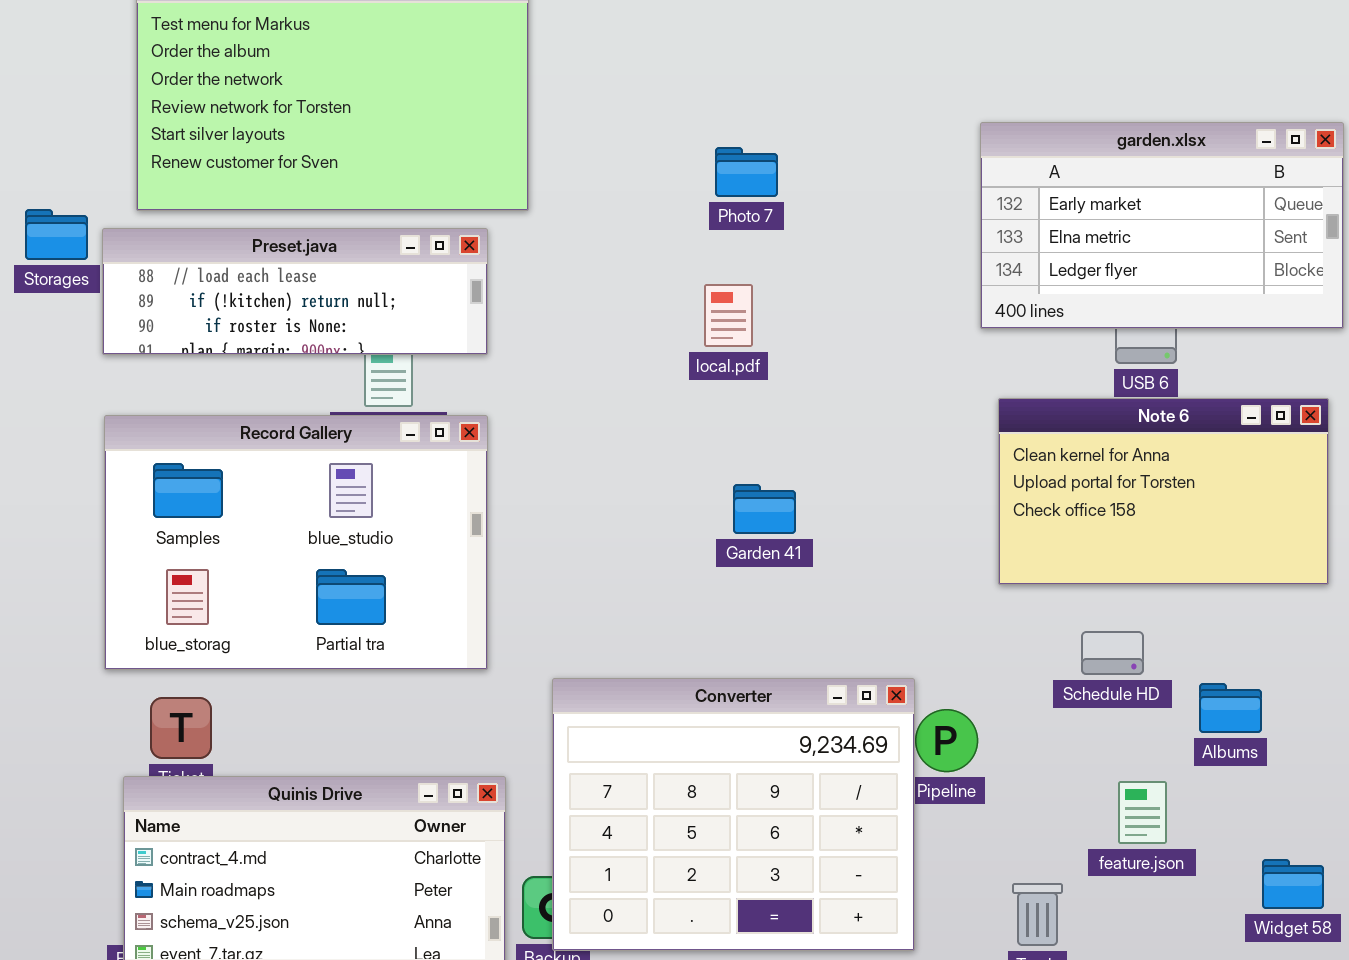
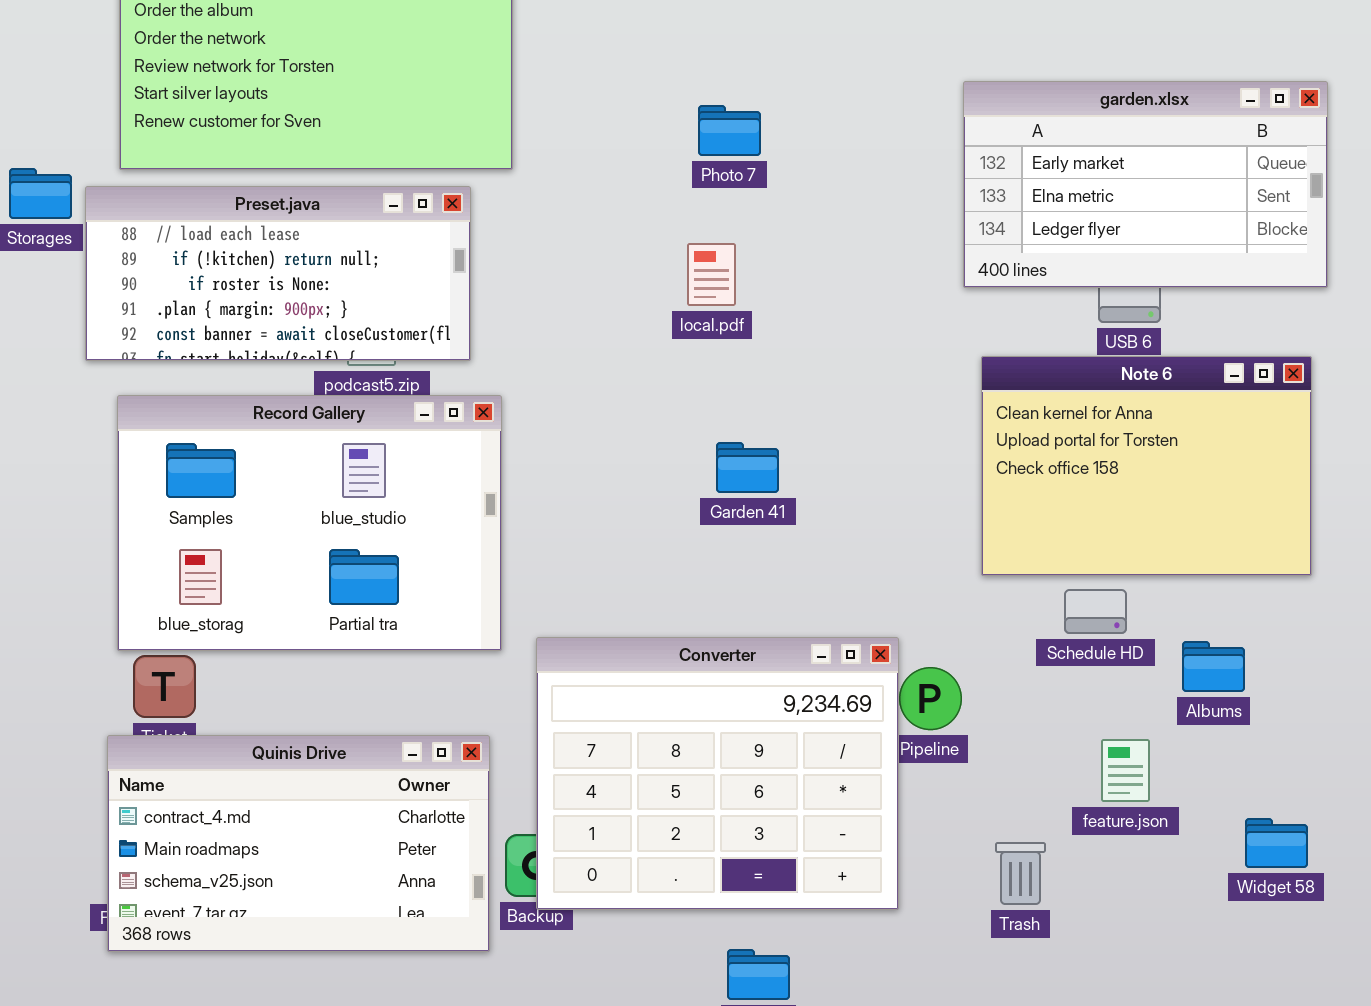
Preset.java: [102,228,488,355] -> [85,186,471,361], resized
Note 6: [998,398,1329,585] -> [981,356,1312,576], resized
Record Gallery: [104,415,488,670] -> [117,395,502,651], moved

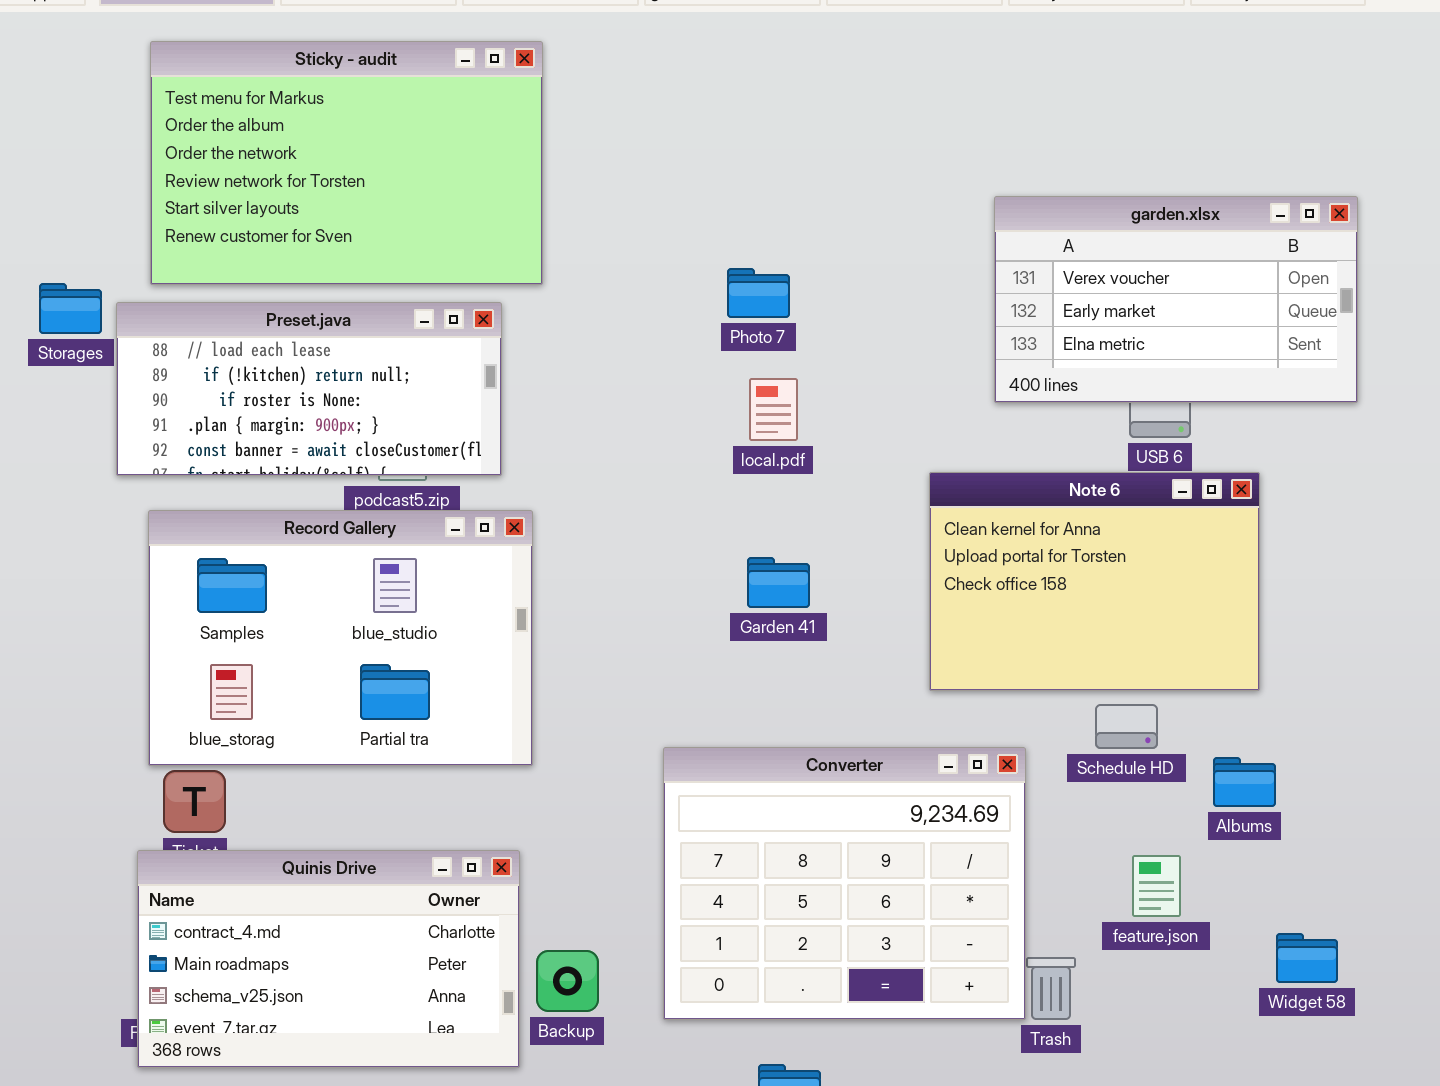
garden.xlsx: [963,81,1328,288] -> [994,196,1358,403], scrolled up 1 row
Photo 7: [698,105,761,156] -> [727,268,790,318], moved
local.pdf: [687,243,736,306] -> [749,378,798,441], moved
Note 6: [981,356,1312,576] -> [929,472,1260,691], moved
Converter: [536,637,899,910] -> [663,747,1026,1020], moved

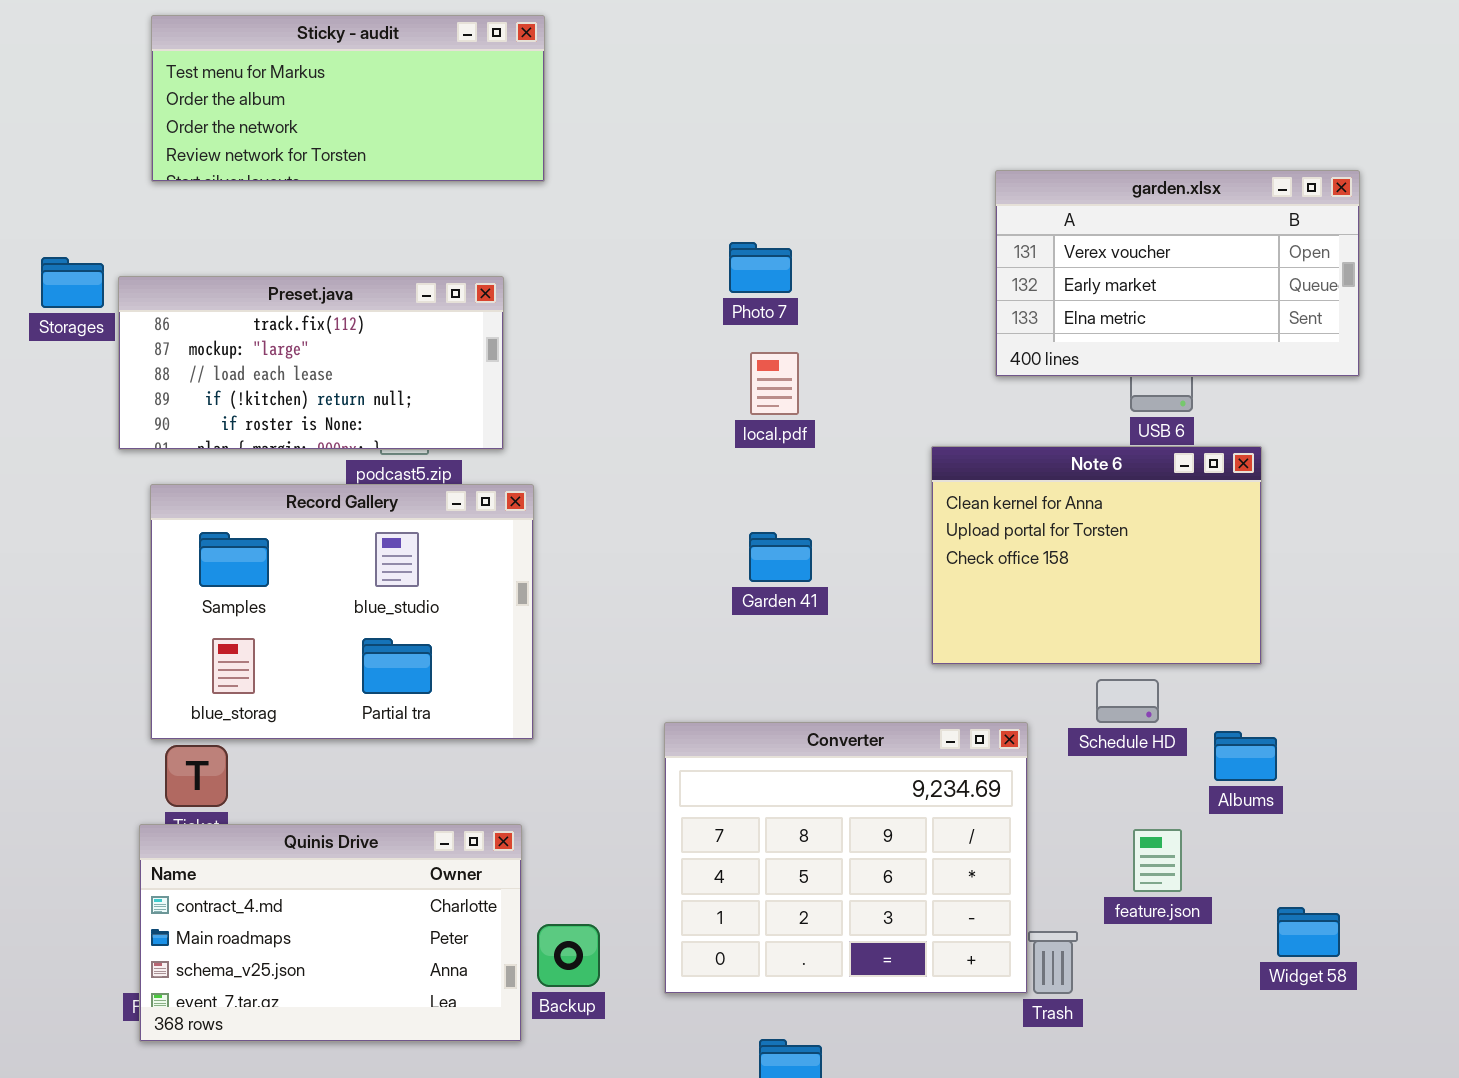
Sticky - audit: [150,41,543,285] -> [151,15,545,182], resized
Preset.java: [116,302,502,476] -> [118,276,504,450], scrolled up 2 rows

